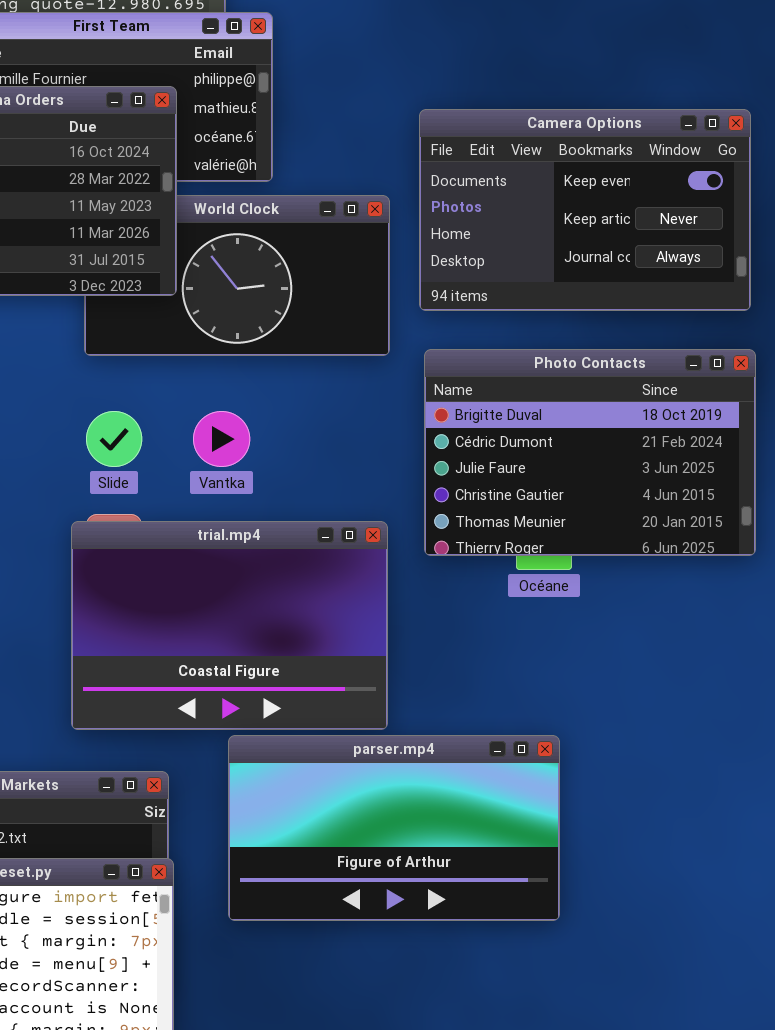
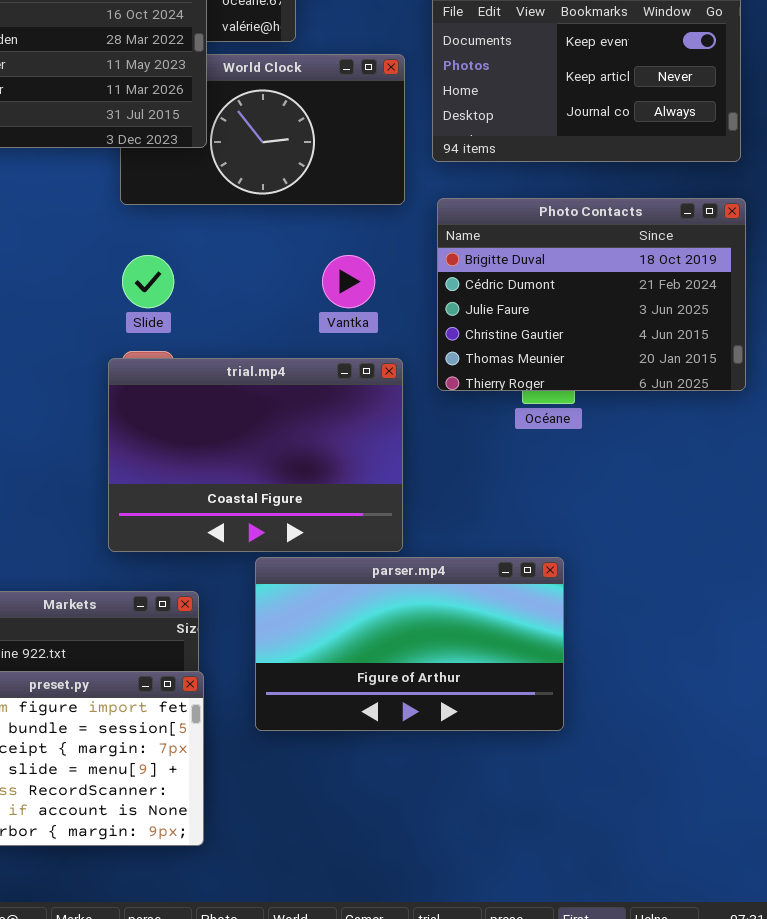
Vantka: [193,411,250,467] -> [322,255,375,308], moved

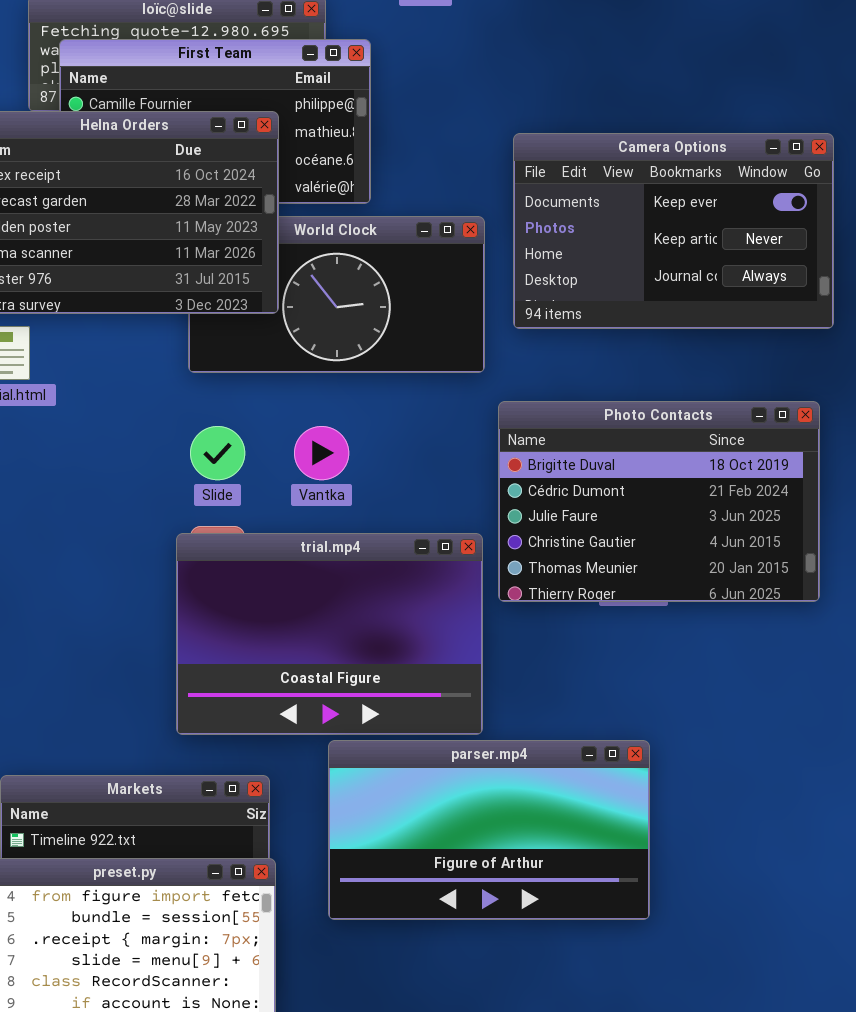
Photo Contacts: [437,198,746,391] -> [498,401,820,602], moved
Vantka: [322,255,375,308] -> [294,426,349,480], moved

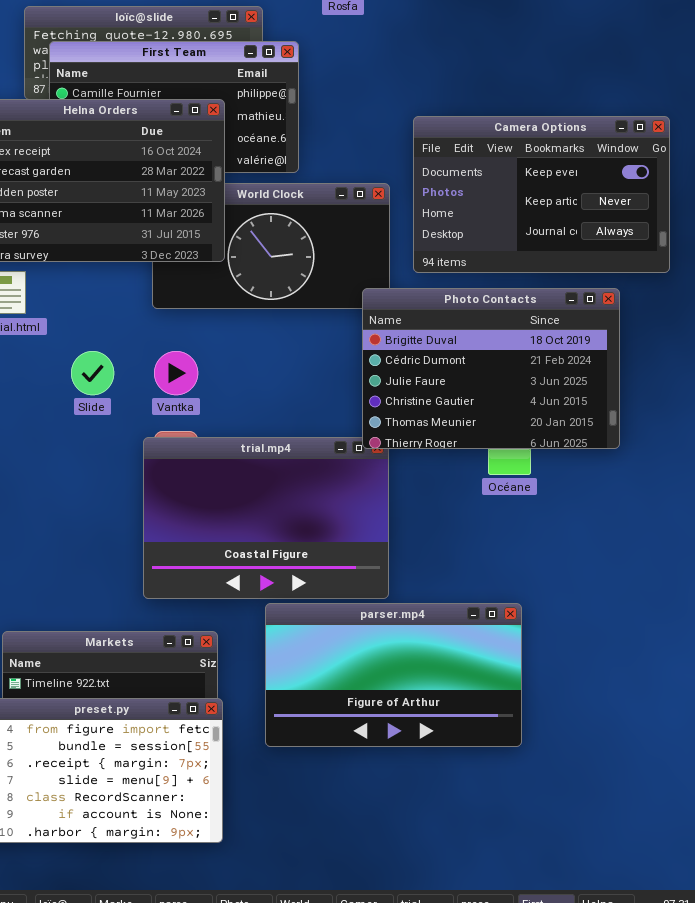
Photo Contacts: [498,401,820,602] -> [362,288,620,449], moved
Slide: [190,426,245,480] -> [71,351,114,395], moved
Vantka: [294,426,349,480] -> [154,351,198,395], moved

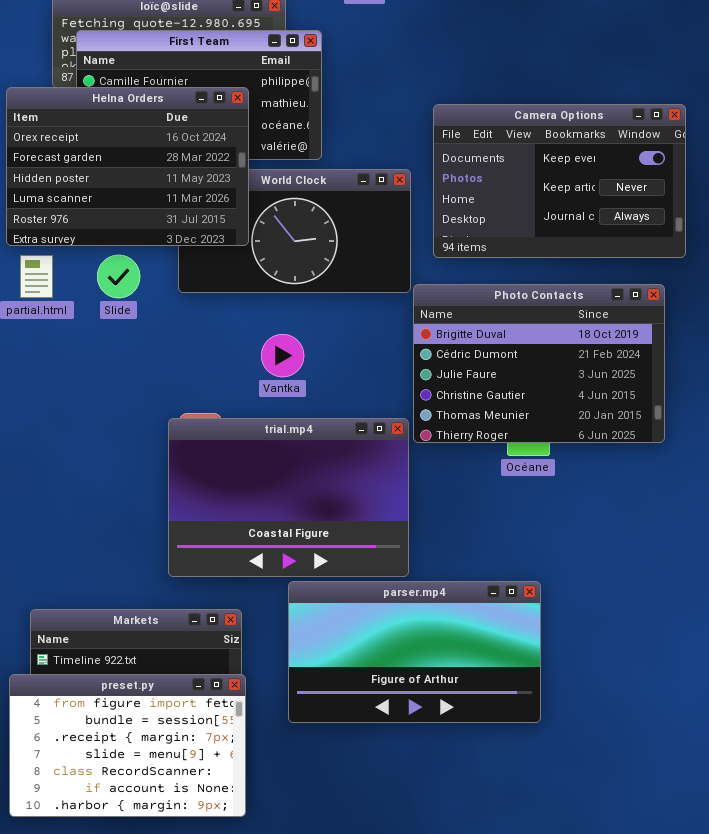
Photo Contacts: [362,288,620,449] -> [413,284,665,443], moved
Slide: [71,351,114,395] -> [97,255,140,298], moved
Vantka: [154,351,198,395] -> [261,334,304,377], moved

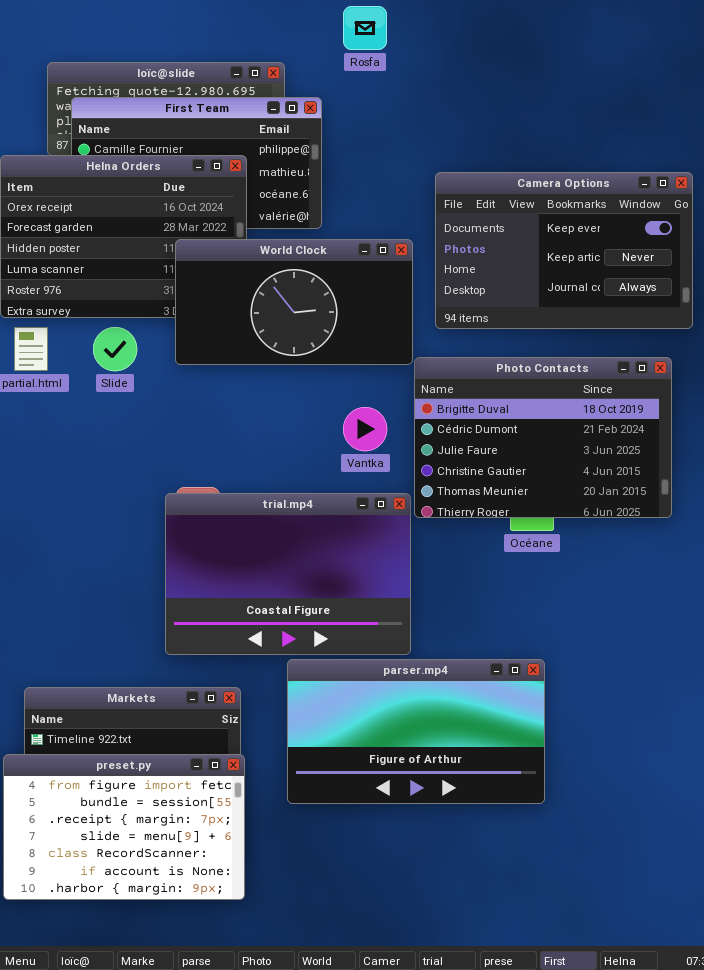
World Clock: [178,169,411,293] -> [175,239,413,365], raised
Vantka: [261,334,304,377] -> [343,407,387,451], moved

